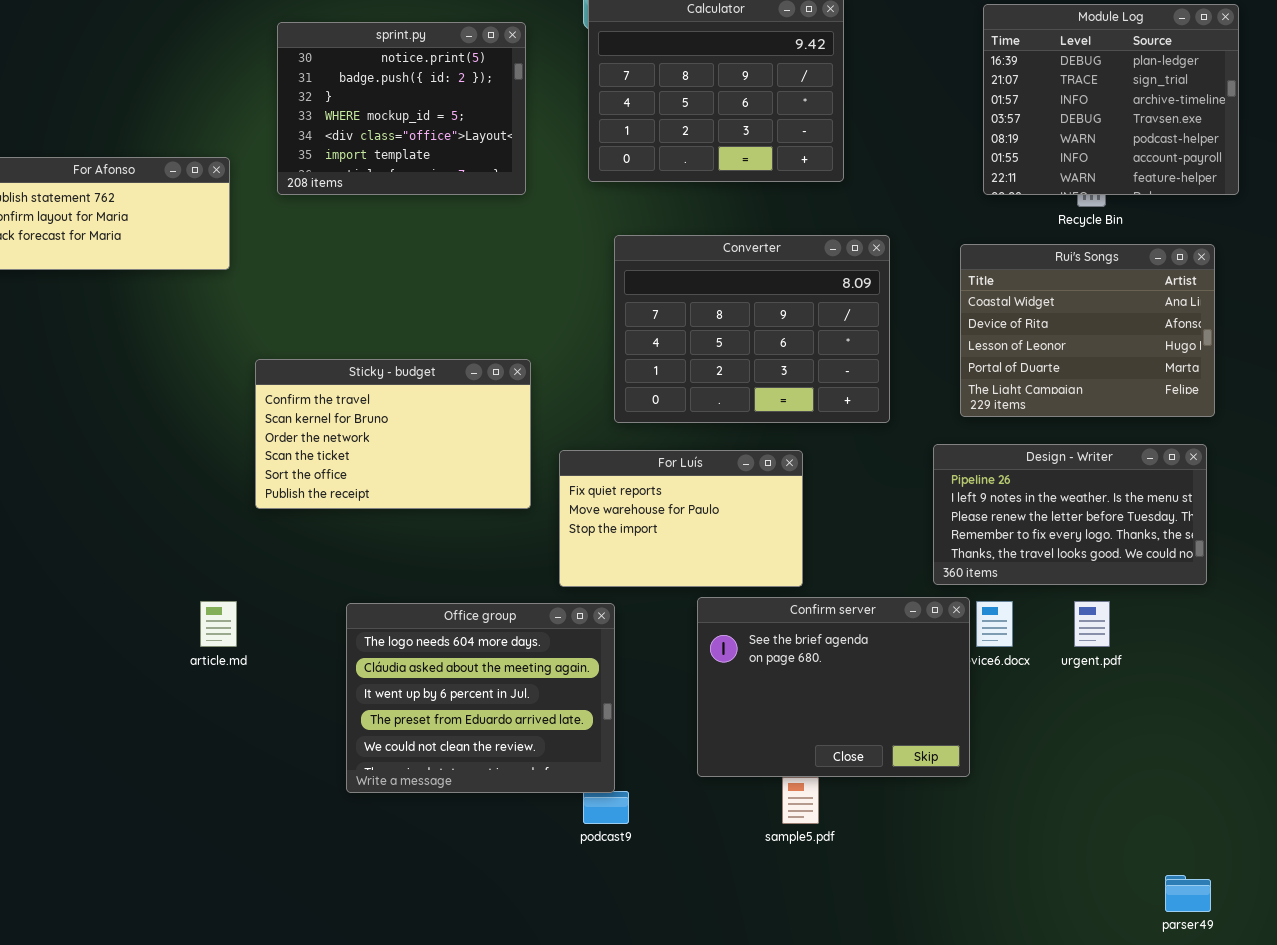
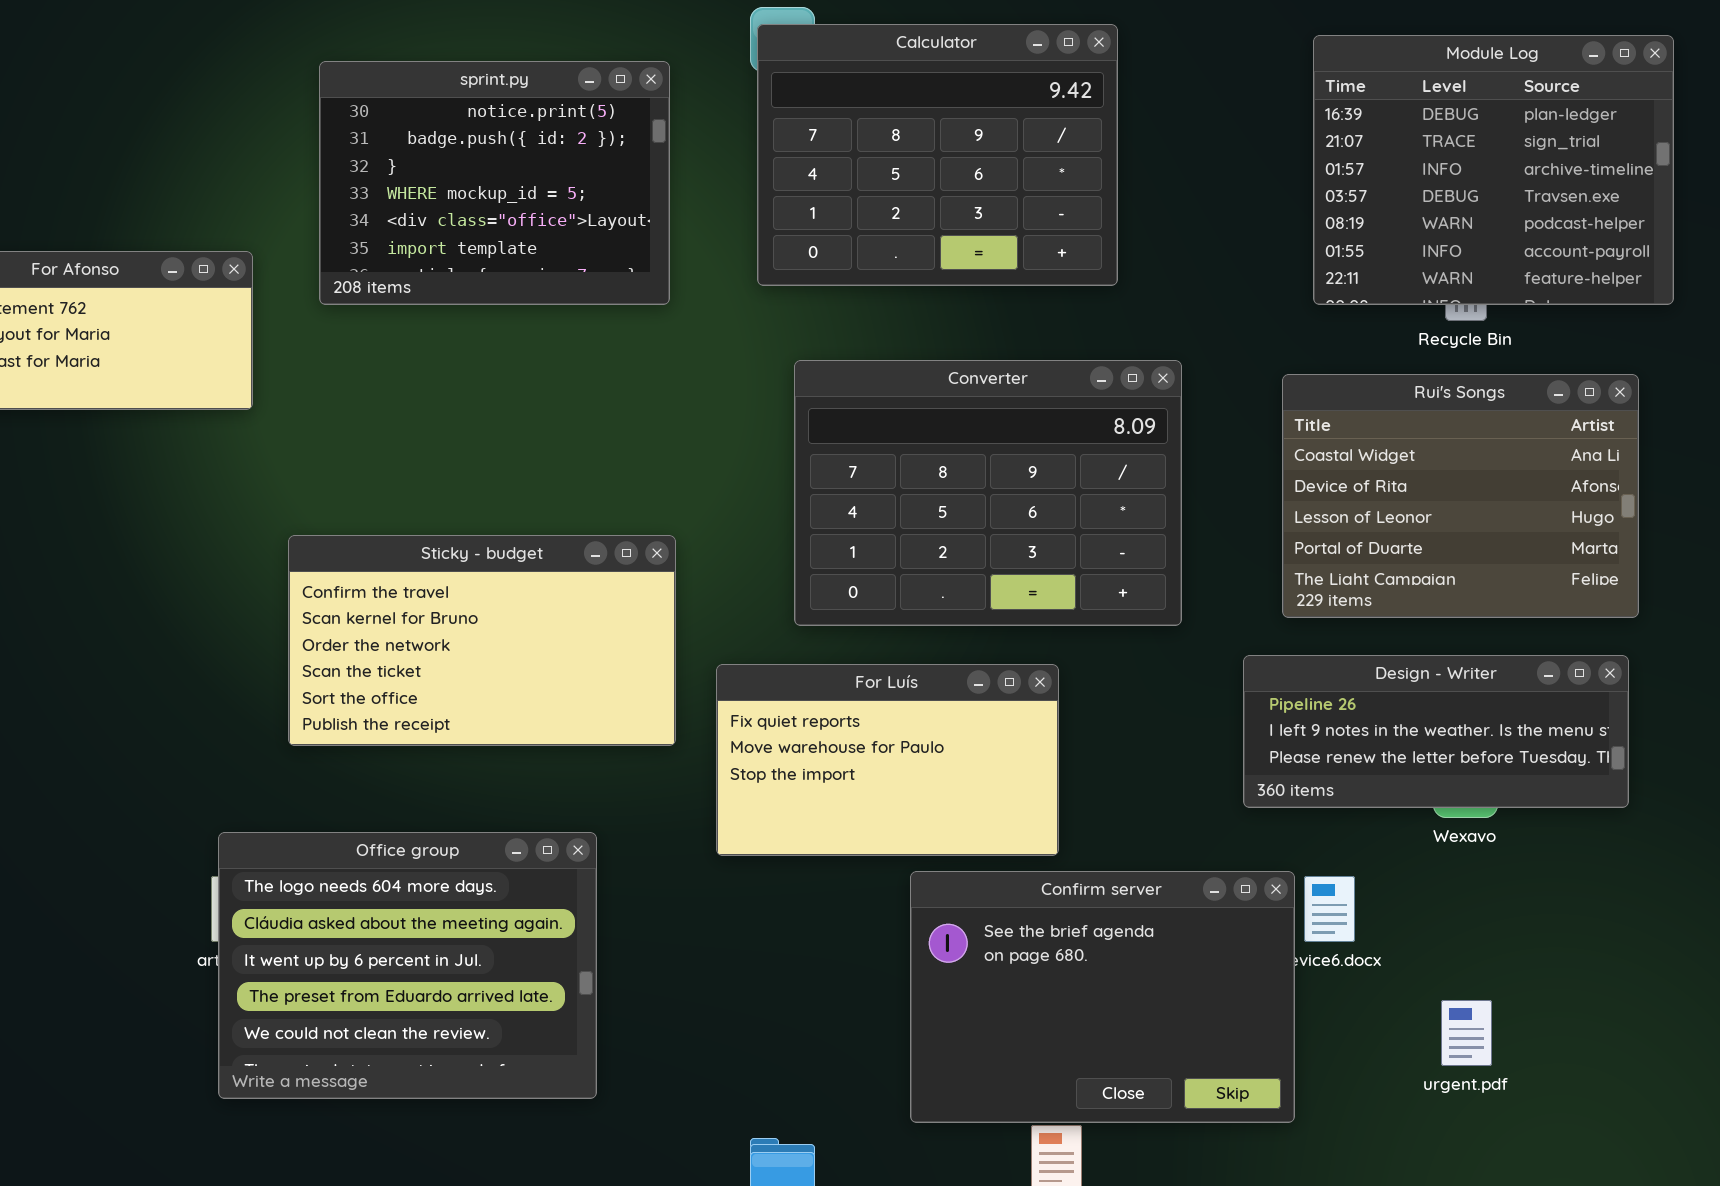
Design - Writer: [933,444,1207,585] -> [1243,655,1629,808], resized
urgent.pdf: [1074,601,1110,647] -> [1441,1000,1492,1066], moved
Office group: [346,603,615,793] -> [218,832,597,1099], moved

